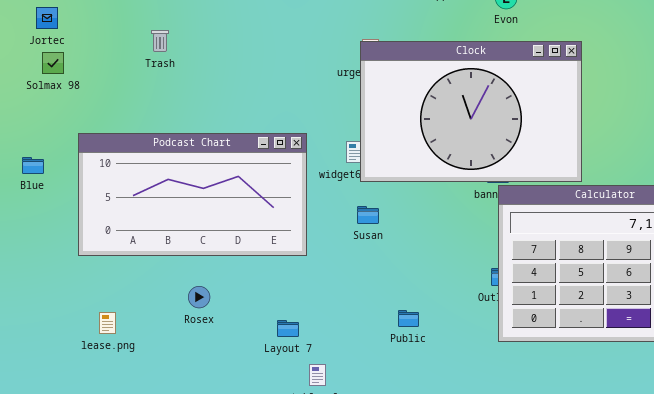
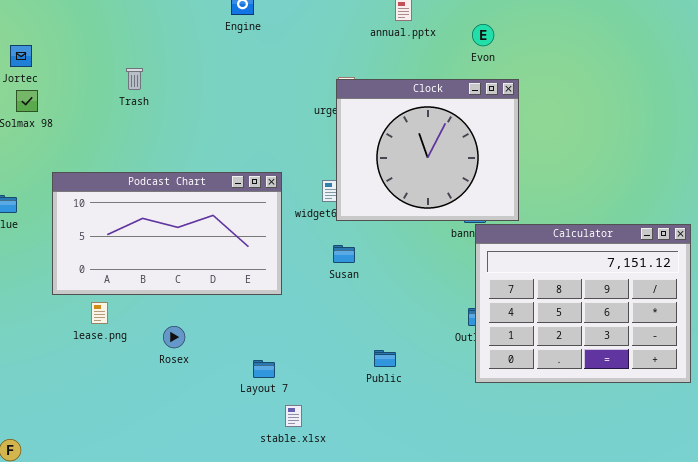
Clock: [360,41,582,182] -> [336,79,519,221], resized
lease.png: [99,312,116,334] -> [91,302,108,324], moved

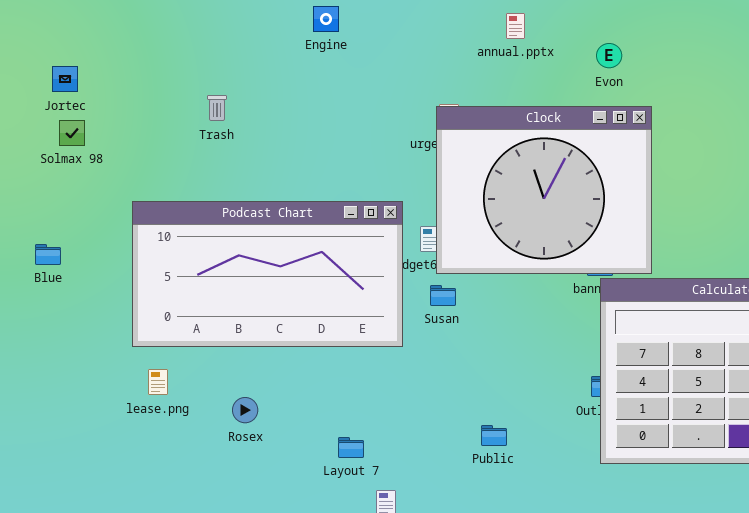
Trash: [126,68,143,90] -> [207,95,227,121], moved
Podcast Chart: [52,172,282,295] -> [132,201,403,347], moved
Susan: [333,245,355,263] -> [430,285,456,306], moved

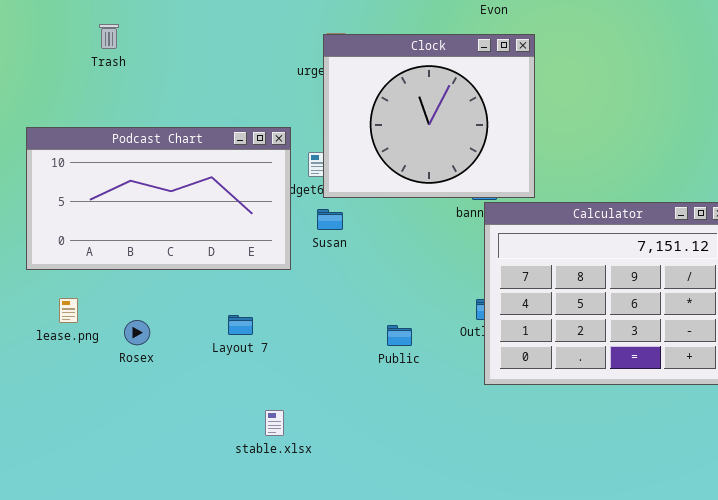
lease.png: [148,369,168,395] -> [59,298,78,323], moved
Public: [481,425,507,446] -> [387,325,412,346], moved
Layout 7: [338,437,364,458] -> [228,315,253,335], moved

